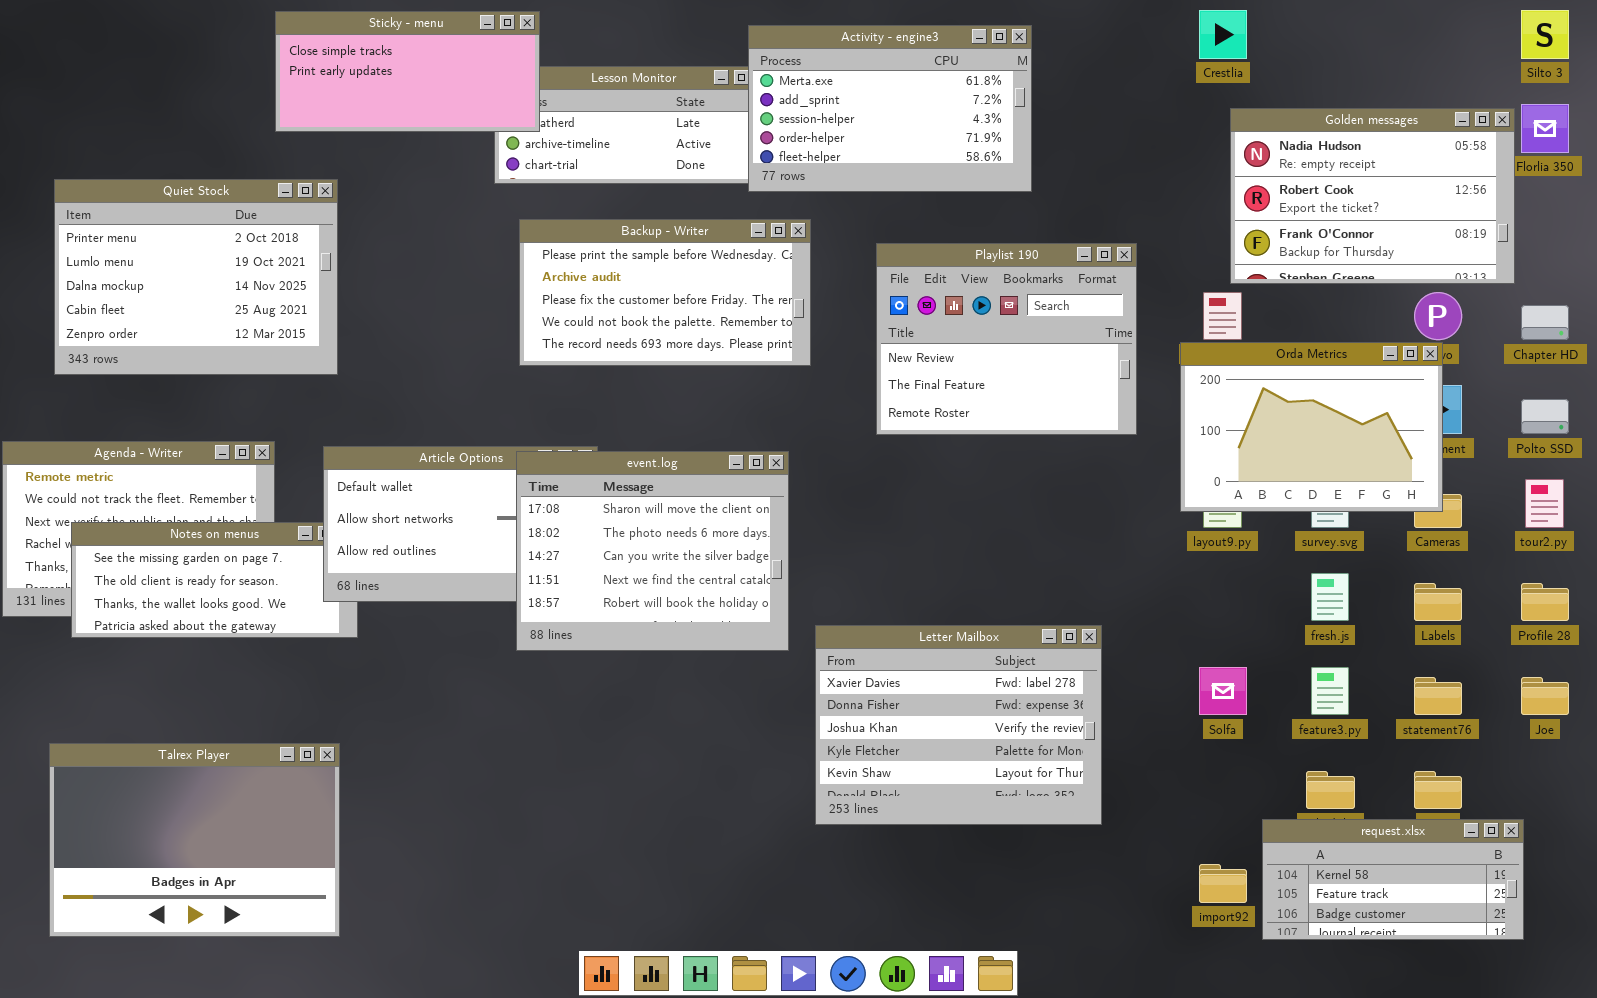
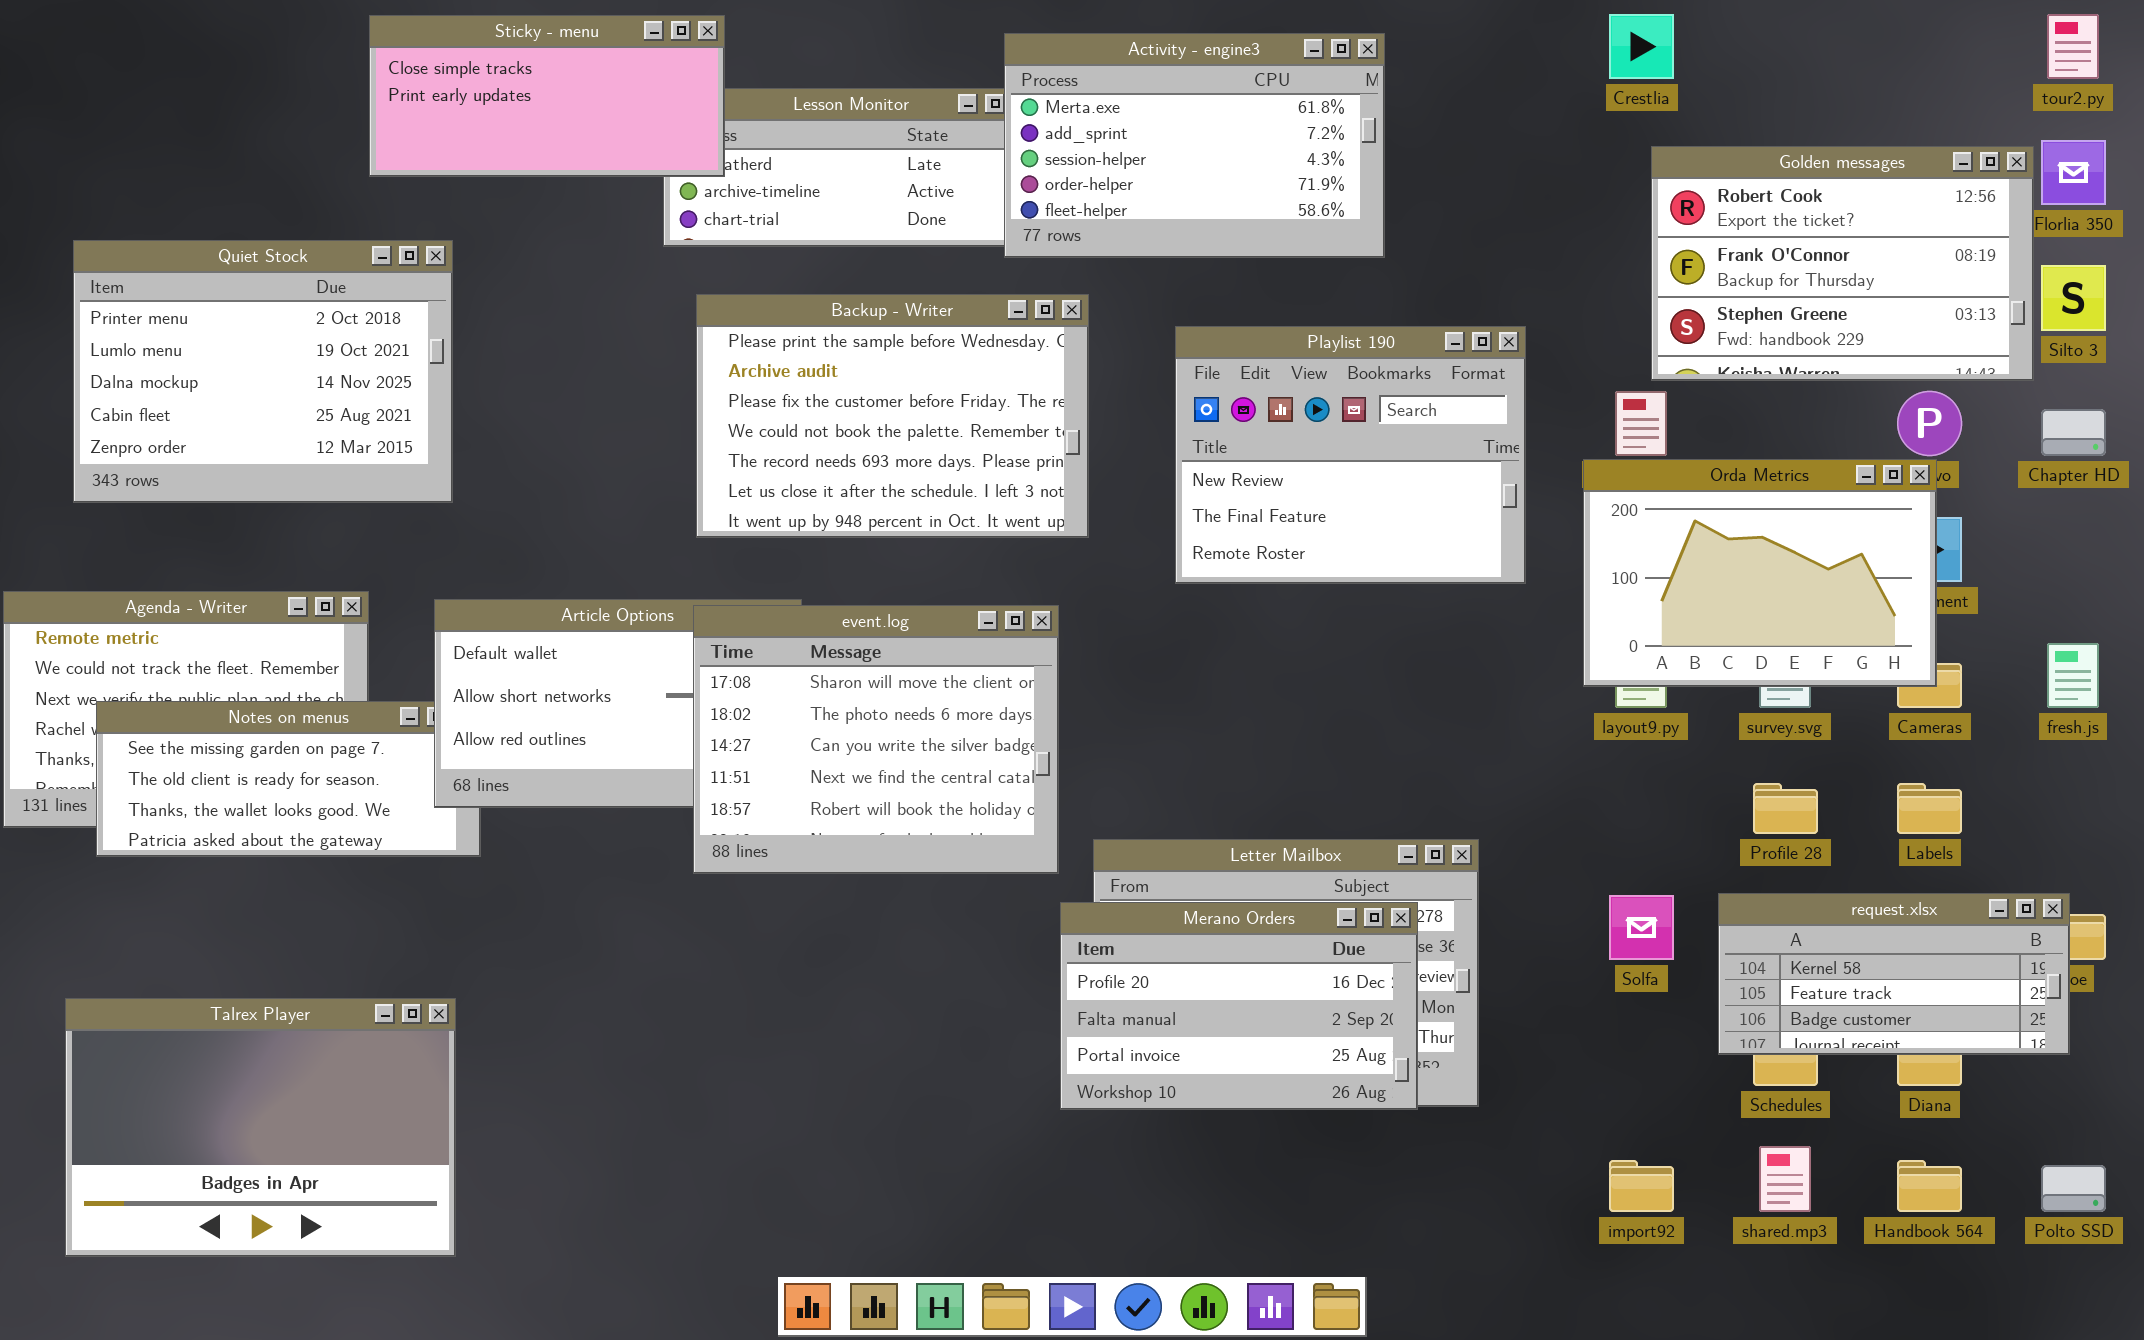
Silto 3: [1521,10,1569,59] -> [2041,265,2106,331], moved
Golden messages: [1230,108,1515,284] -> [1651,146,2034,381], scrolled down 1 row
Backup - Writer: [519,219,811,366] -> [696,294,1089,538], resized
Polto SSD: [1521,399,1569,434] -> [2041,1165,2106,1212], moved
tour2.py: [1525,479,1564,528] -> [2047,14,2099,79], moved
fresh.js: [1311,573,1349,621] -> [2047,643,2099,708], moved
Profile 28: [1521,583,1569,621] -> [1753,783,1818,834], moved
Merano Orders: none -> [1060,902,1418,1110], opened
request.xlsx: [1262,819,1524,940] -> [1718,893,2070,1055], moved

